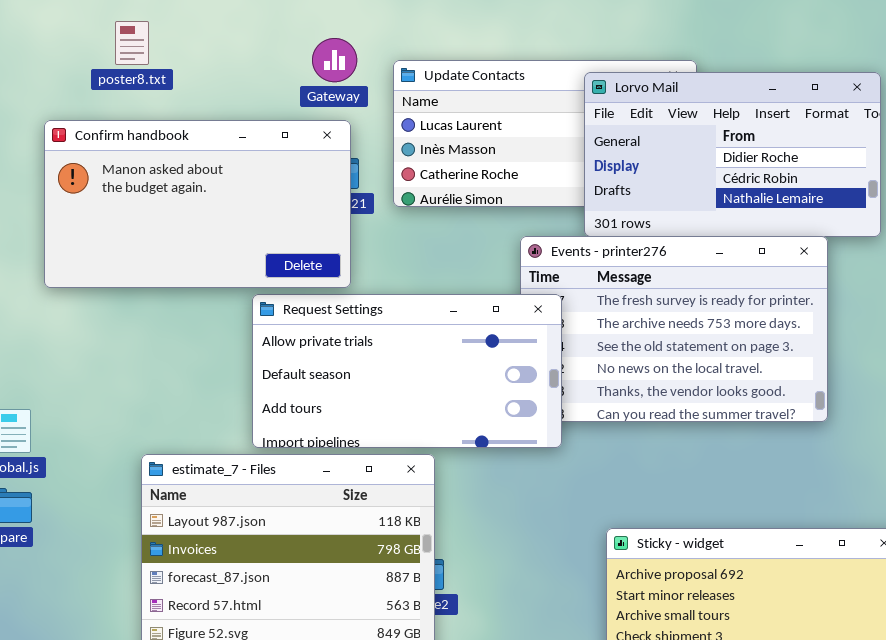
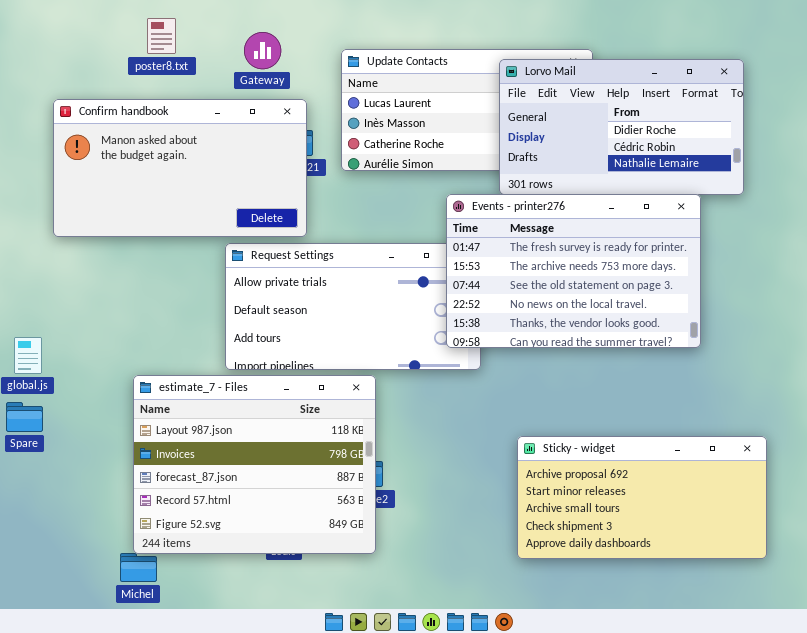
poster8.txt: [115,21,149,65] -> [147,18,176,54], moved
Gateway: [312,38,357,82] -> [244,32,281,69], moved
Events - printer276: [520,236,828,422] -> [446,194,701,348], raised

